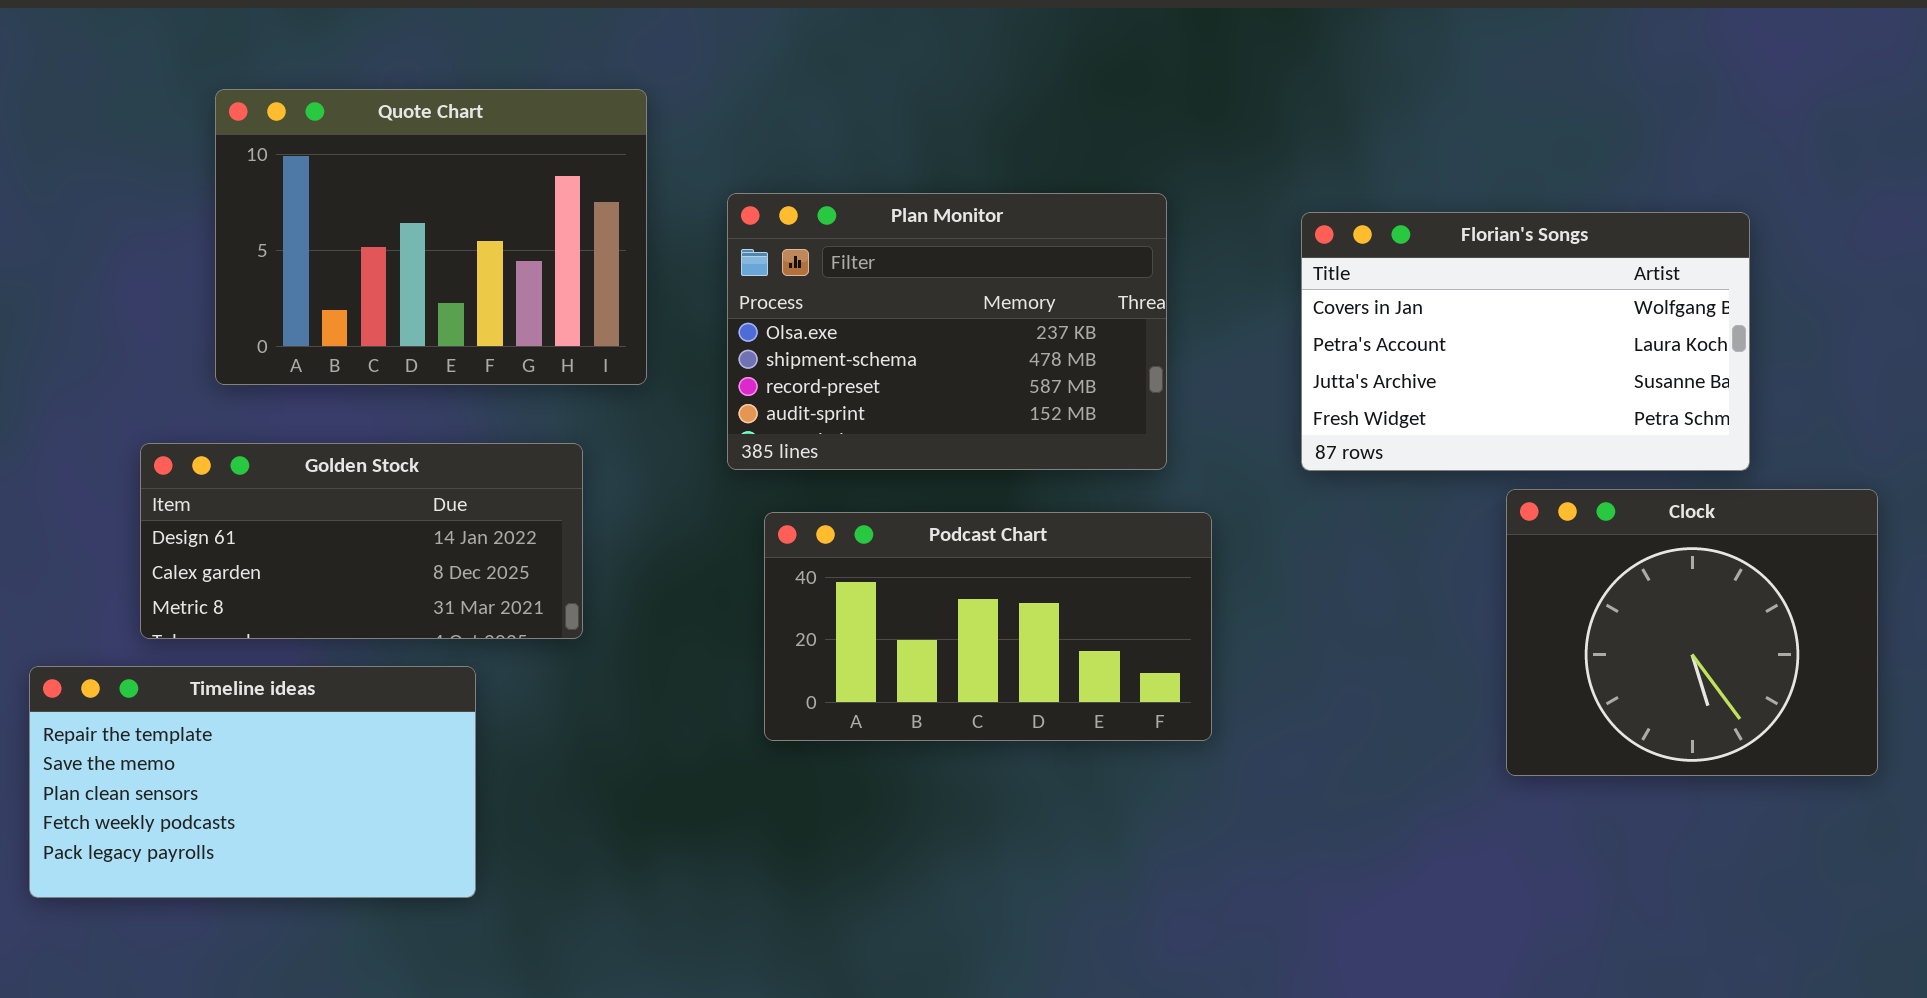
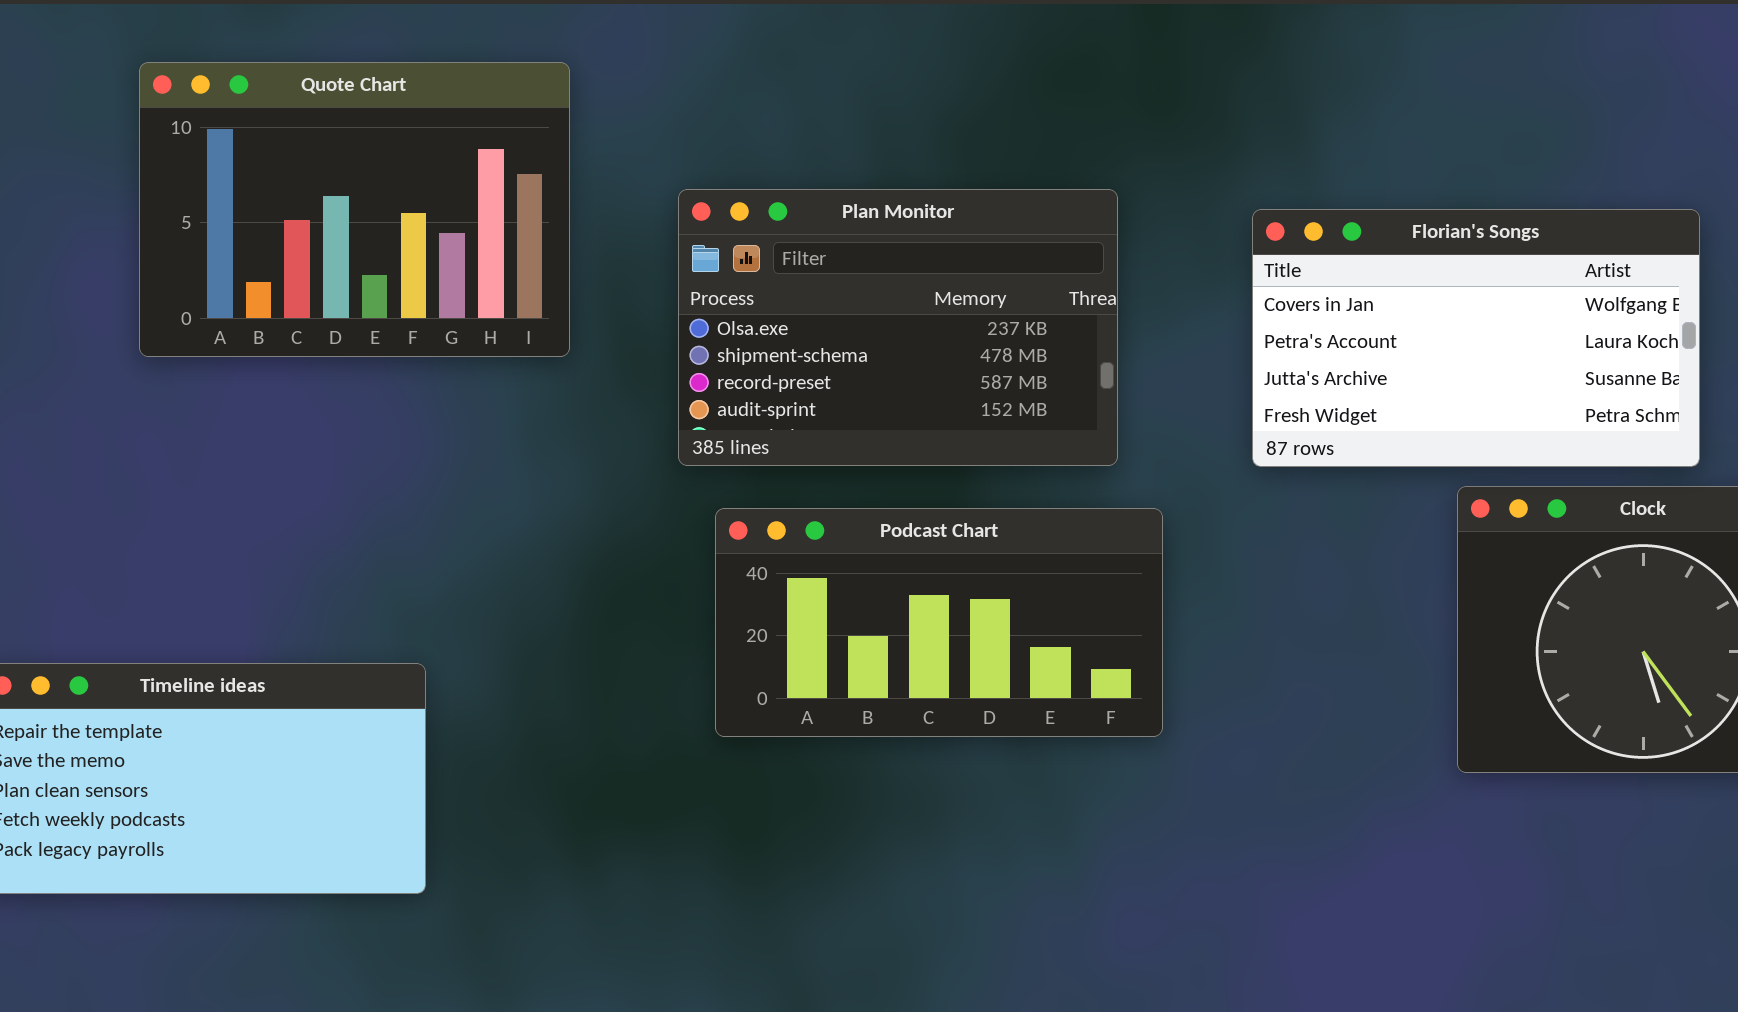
Quote Chart: [215,89,647,385] -> [139,62,570,357], moved
Golden Stock: [140,443,583,639] -> none, closed

